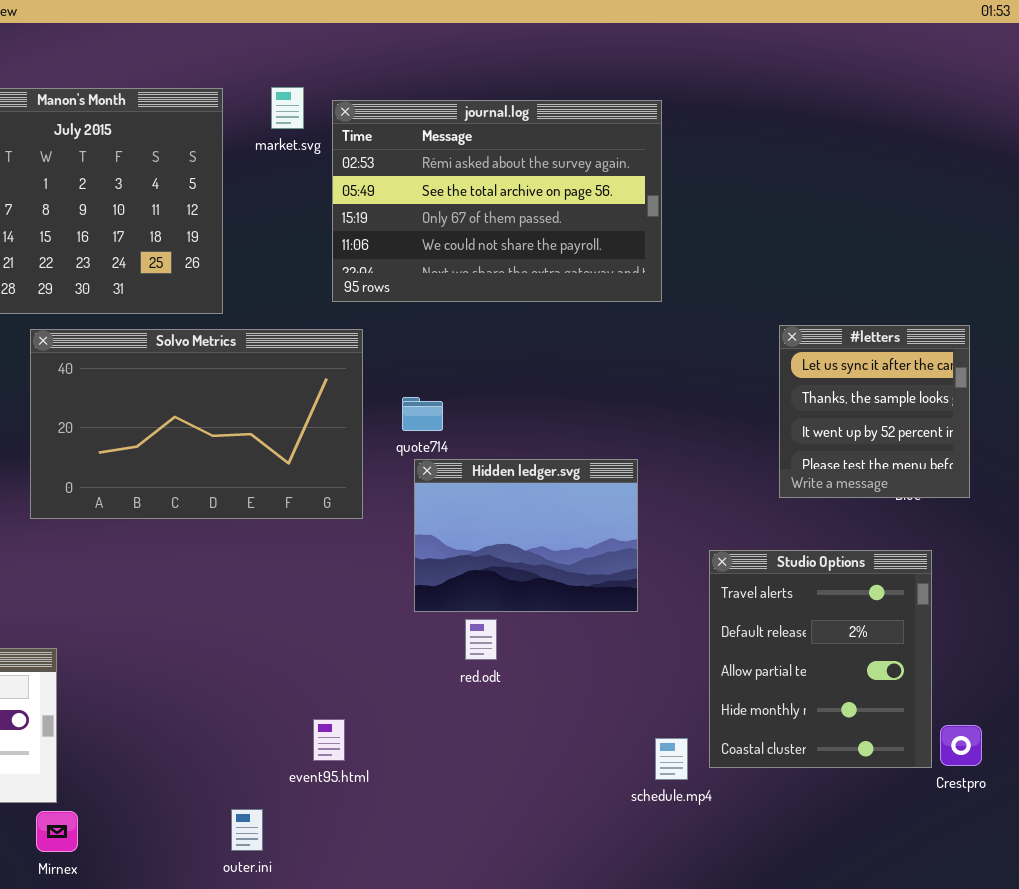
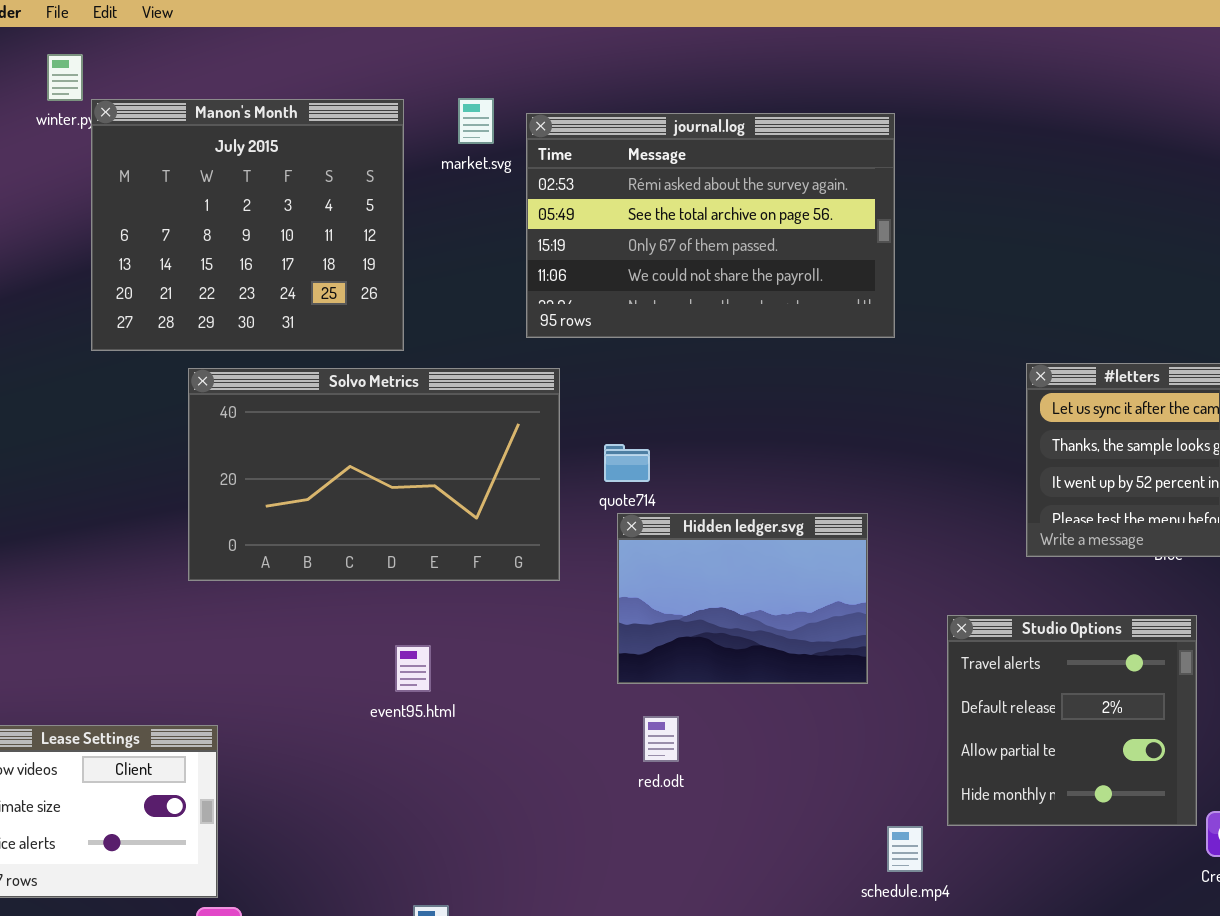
Studio Options: [709,550,932,768] -> [947,615,1197,826], resized
red.odt: [465,619,497,660] -> [643,716,679,762], moved
event95.html: [313,719,345,761] -> [395,645,431,692], moved

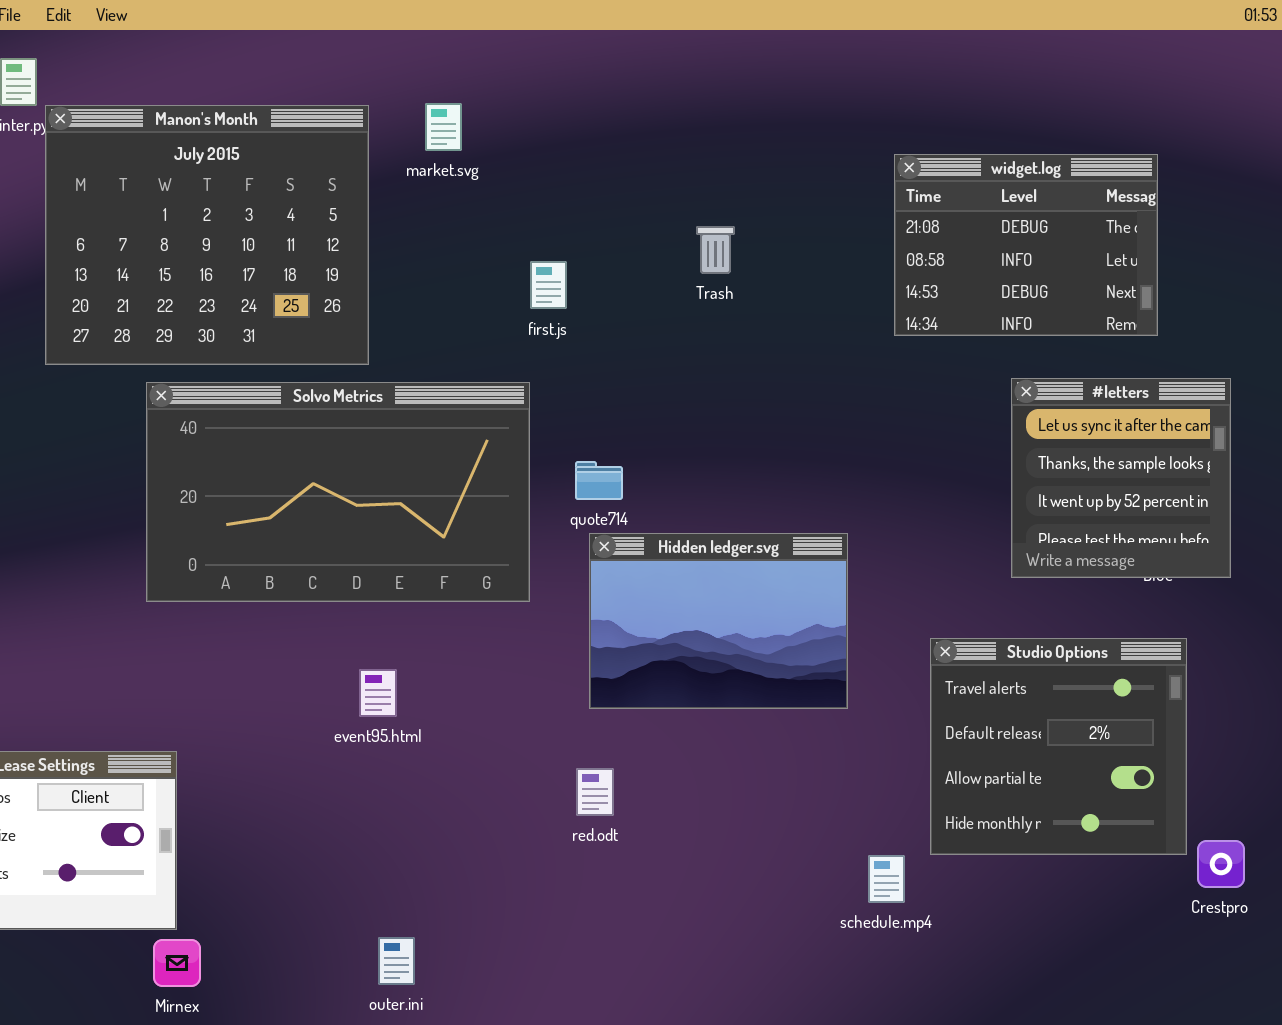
journal.log: [526,113,895,338] -> none, closed
widget.log: none -> [894,154,1158,336], opened
red.odt: [643,716,679,762] -> [576,768,614,816], moved

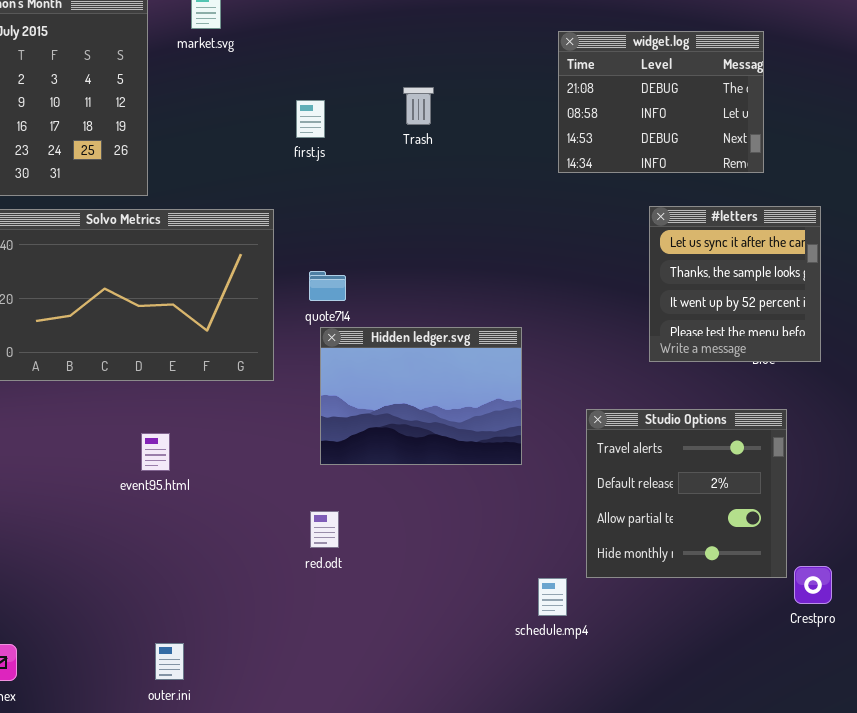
first.js: [530,261,567,309] -> [296,100,325,138], moved

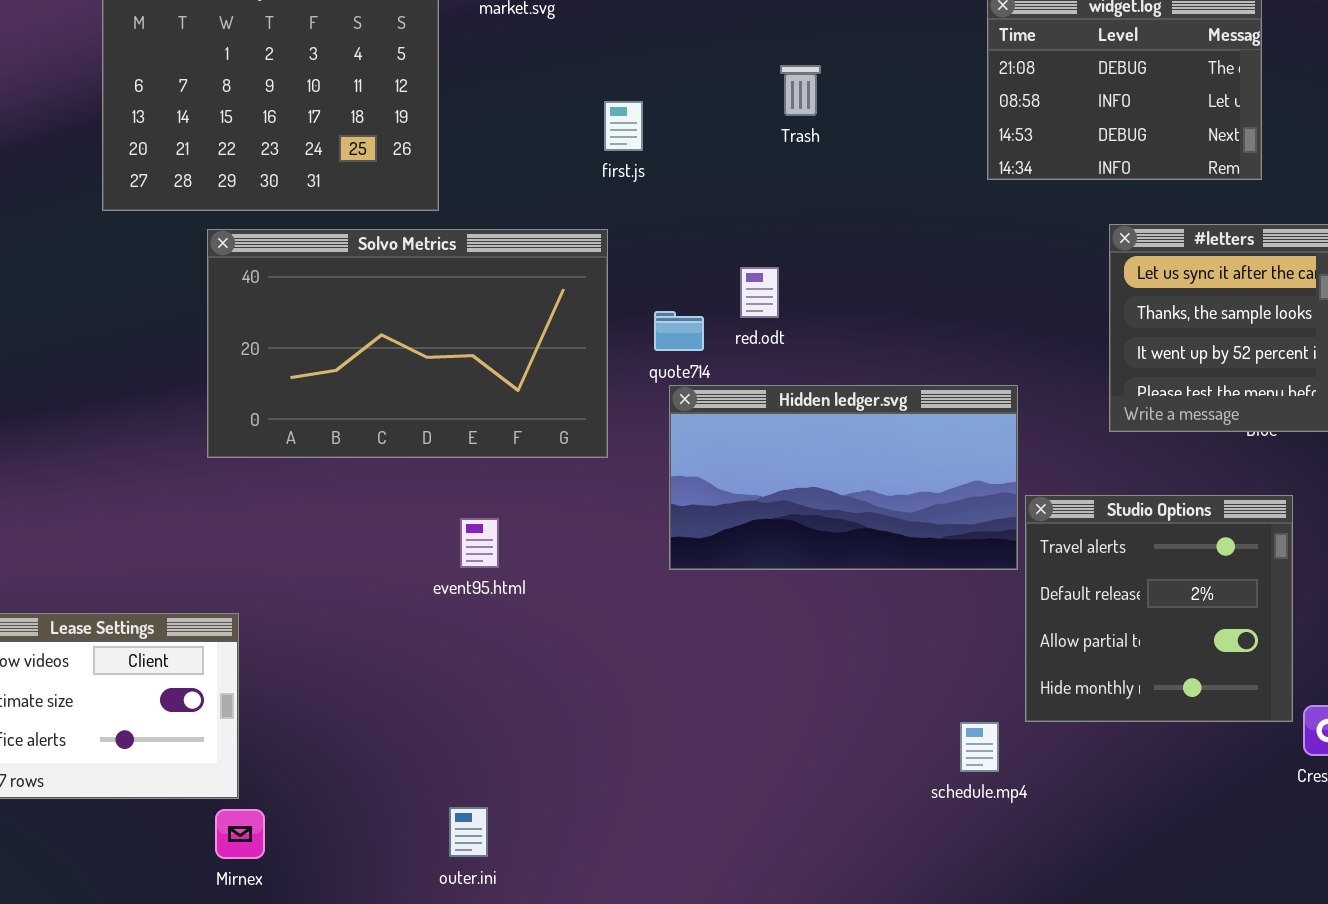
first.js: [296,100,325,138] -> [604,101,643,151], moved
Hidden ledger.svg: [320,327,522,465] -> [669,385,1018,570], resized
event95.html: [141,433,170,471] -> [460,518,499,568], moved
red.odt: [310,511,339,548] -> [740,267,779,318], moved

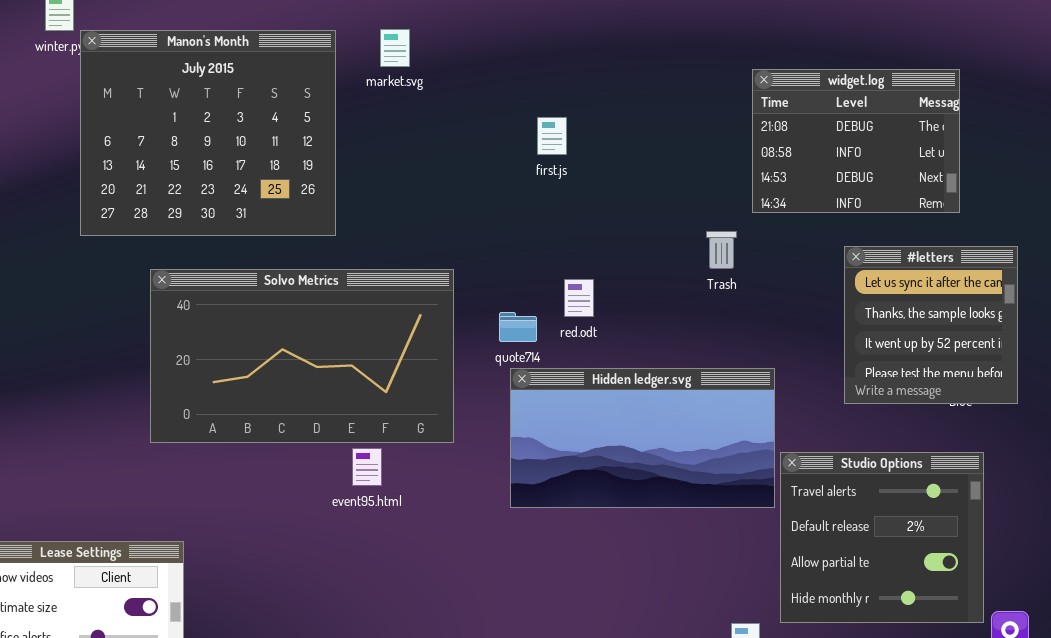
Trash: [780,65,821,116] -> [706,231,737,269], moved
first.js: [604,101,643,151] -> [537,117,567,155], moved
Solvo Metrics: [207,229,608,458] -> [150,269,454,443], moved
event95.html: [460,518,499,568] -> [352,448,382,486], moved

